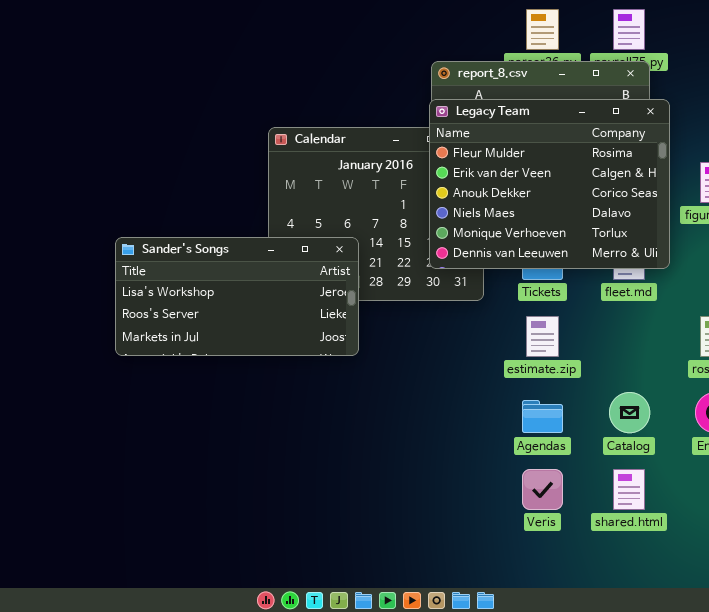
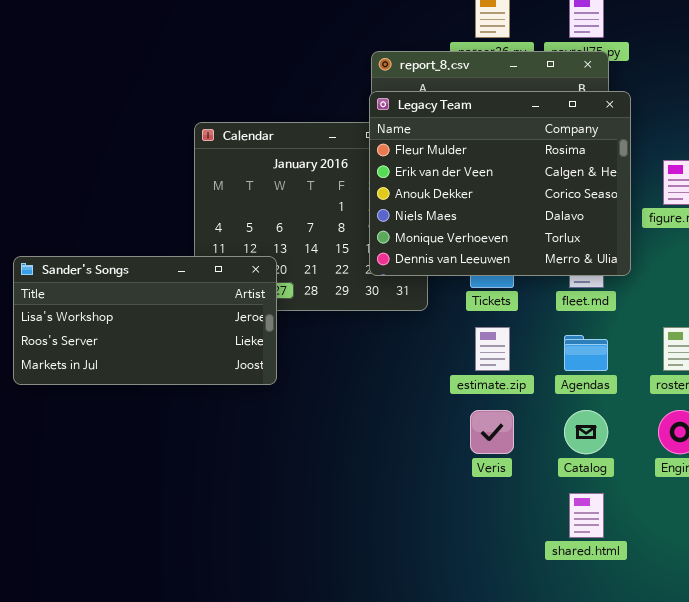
Sander's Songs: [115,237,359,356] -> [13,256,277,385], moved
Agendas: [522,400,563,433] -> [564,335,608,371], moved
Veris: [522,469,563,510] -> [470,410,514,454], moved

